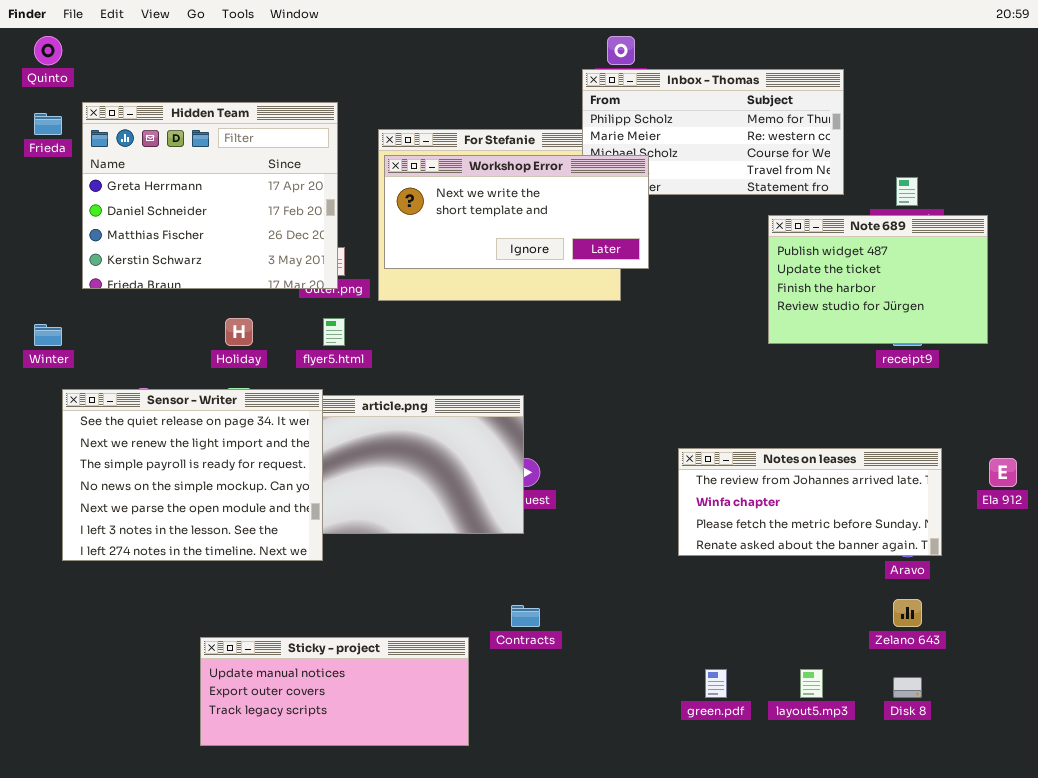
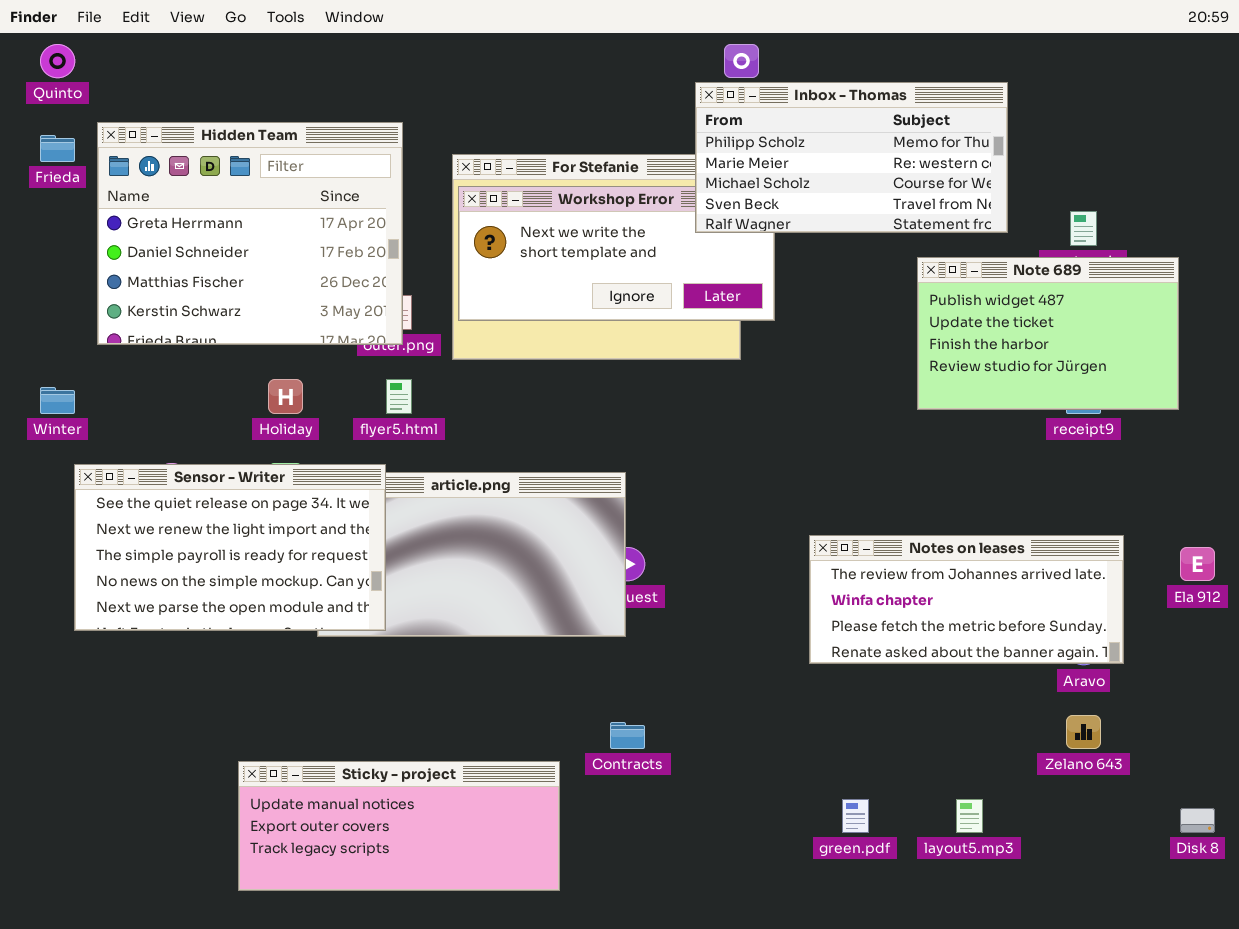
Inbox - Thomas: [582,69,844,195] -> [695,82,1008,233], raised
Sensor - Writer: [62,389,323,561] -> [74,464,386,631], resized
Disk 8: [893,677,922,698] -> [1180,808,1215,833], moved

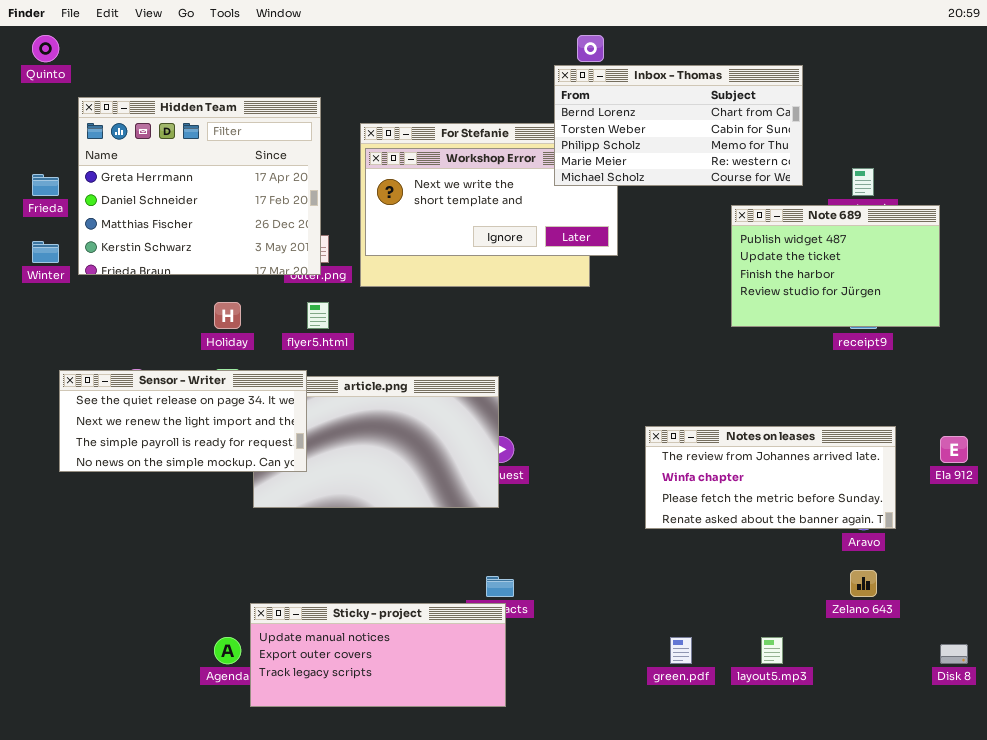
Inbox - Thomas: [695,82,1008,233] -> [554,65,803,186], scrolled up 2 rows
Frieda: [40,135,75,162] -> [32,174,59,196], moved
Winter: [40,387,75,414] -> [32,241,59,263], moved
Sensor - Writer: [74,464,386,631] -> [59,370,307,472], resized
Sticky - project: [238,761,560,891] -> [250,603,506,707], moved

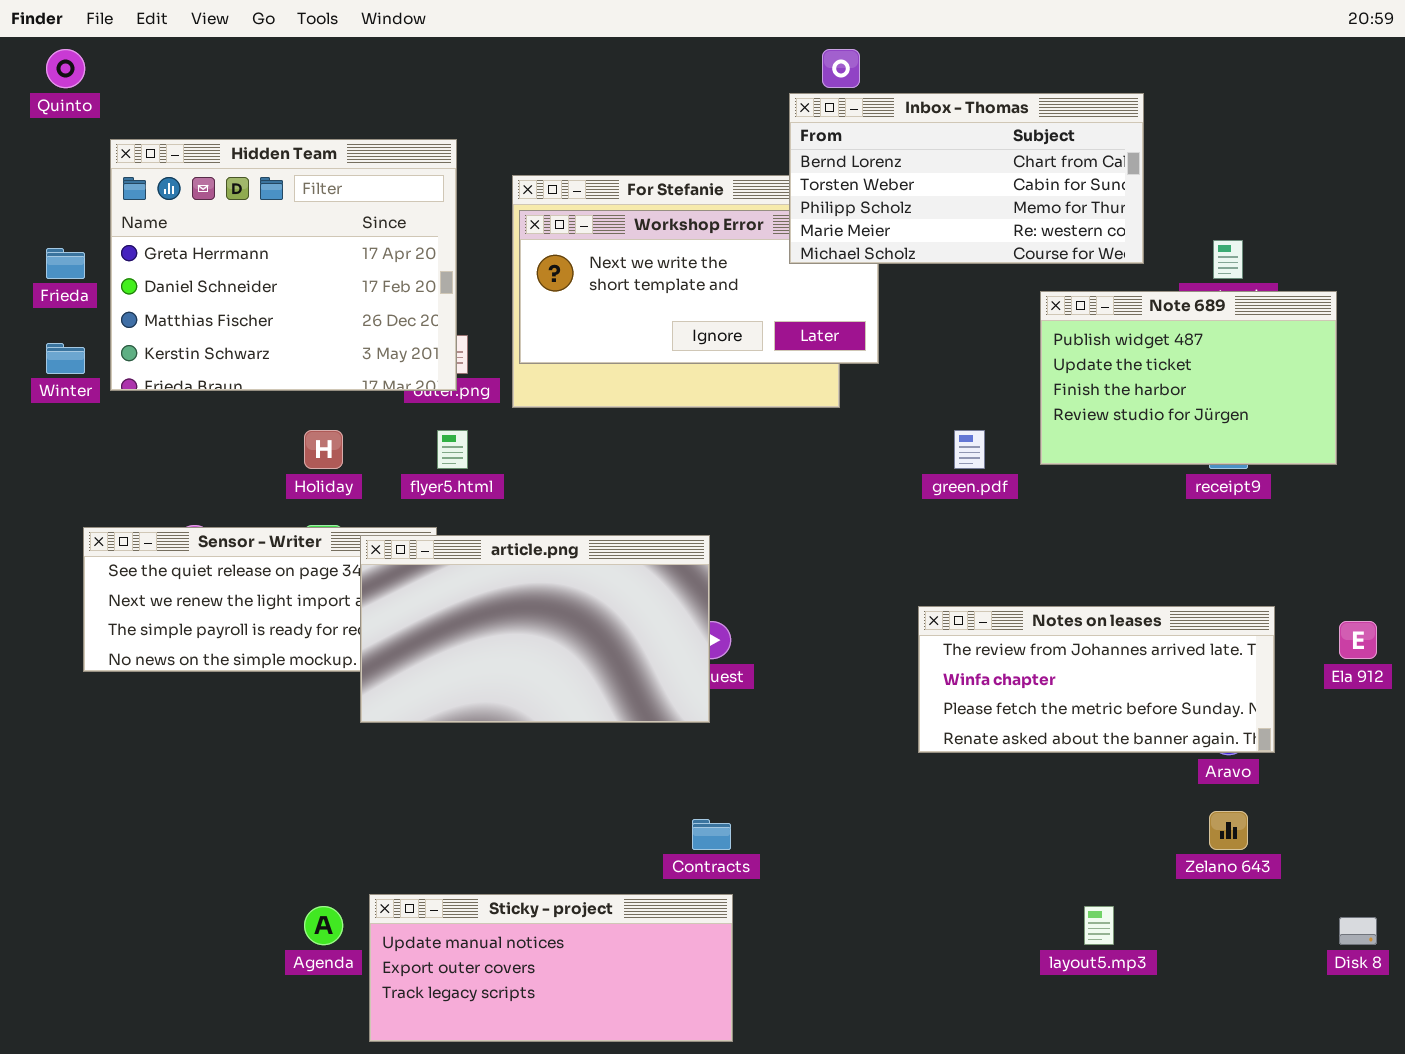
article.png: [253,376,499,508] -> [360,535,710,723], raised
Sticky - project: [250,603,506,707] -> [369,894,733,1042], moved
green.pdf: [670,637,692,664] -> [954,430,985,469], moved

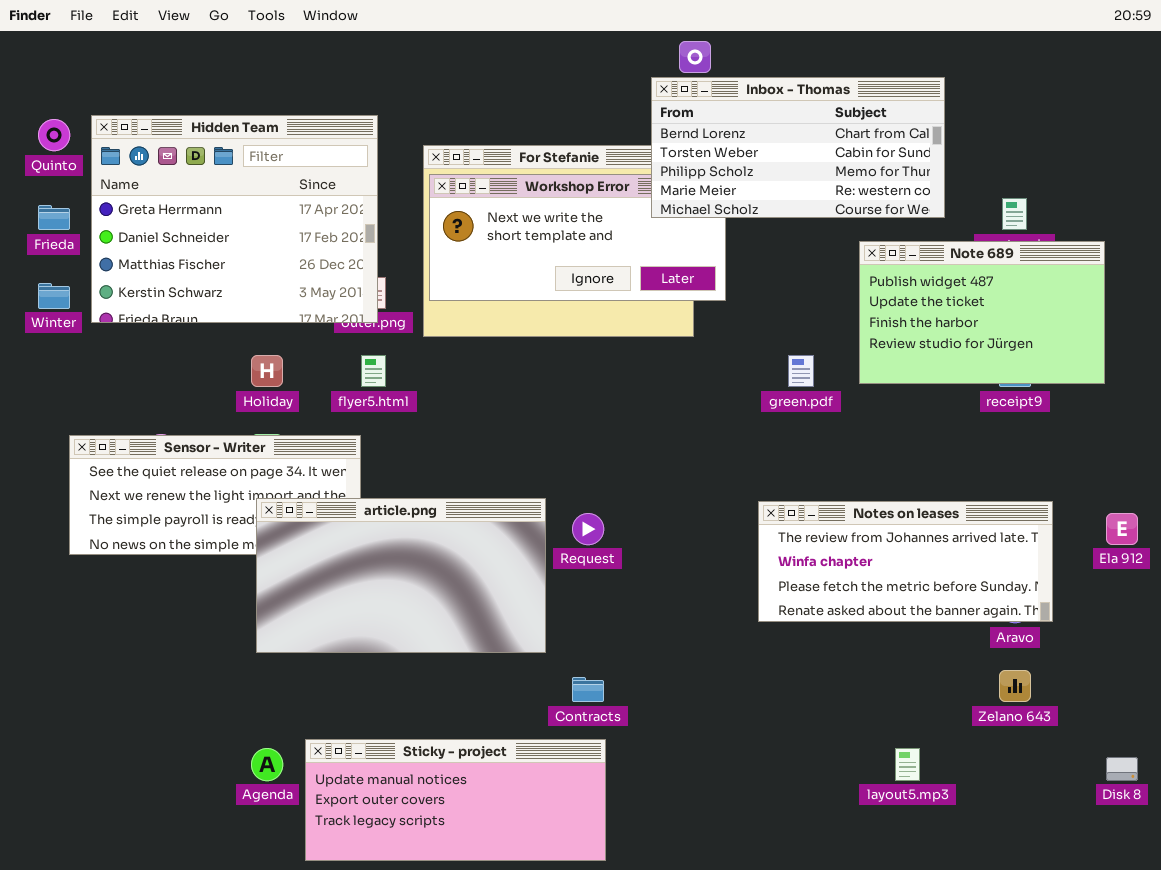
Quinto: [46,49,85,88] -> [38,119,70,151], moved
article.png: [360,535,710,723] -> [256,498,546,653], moved

